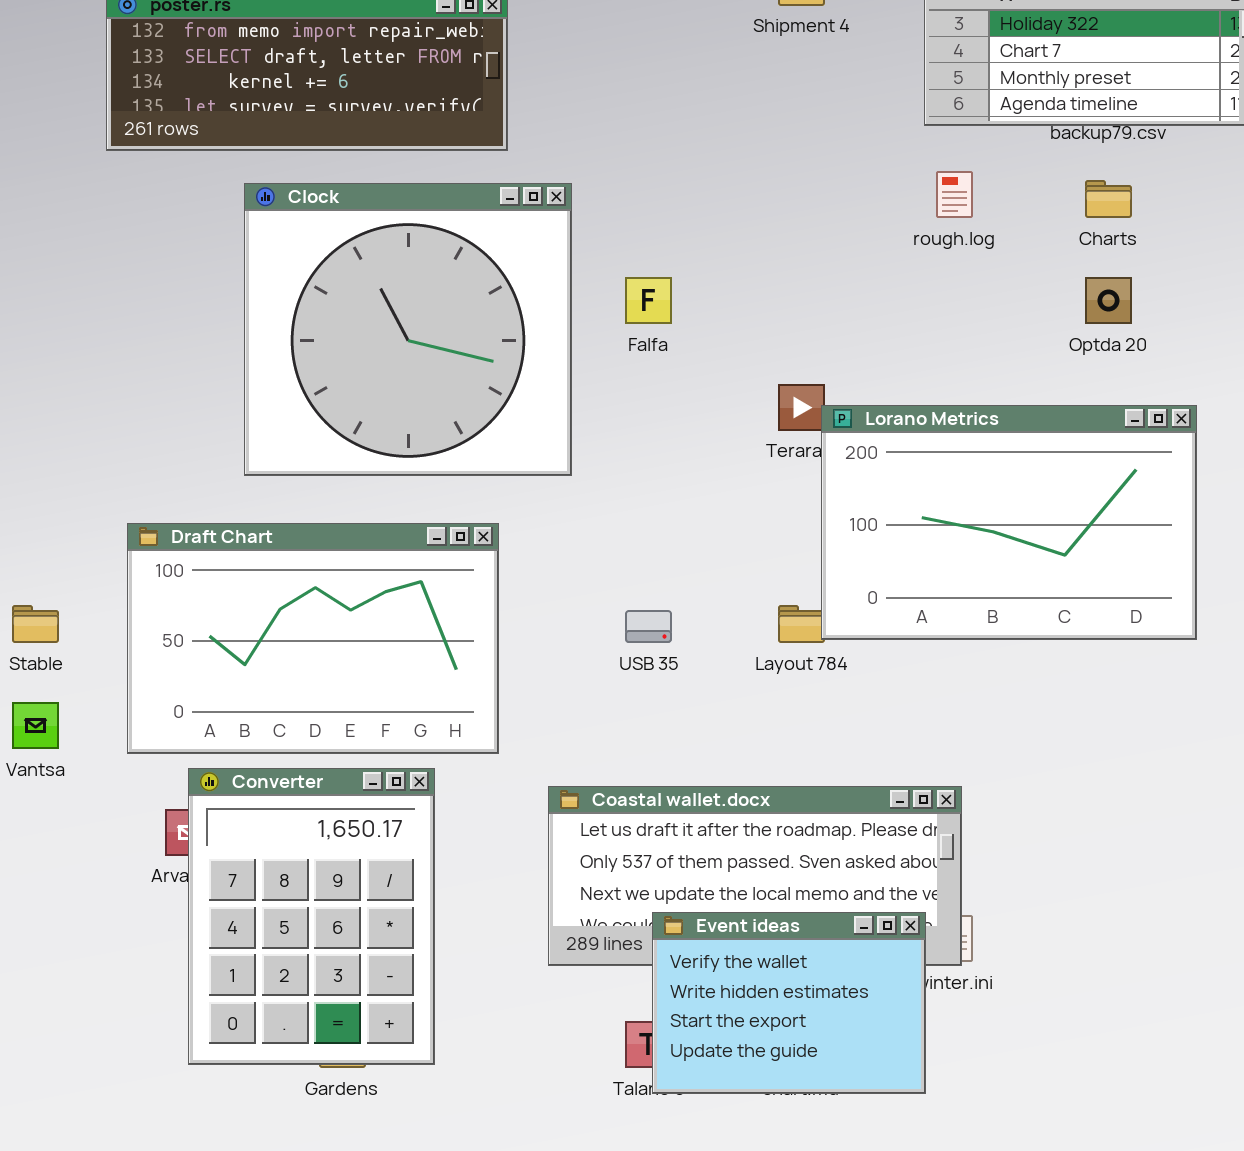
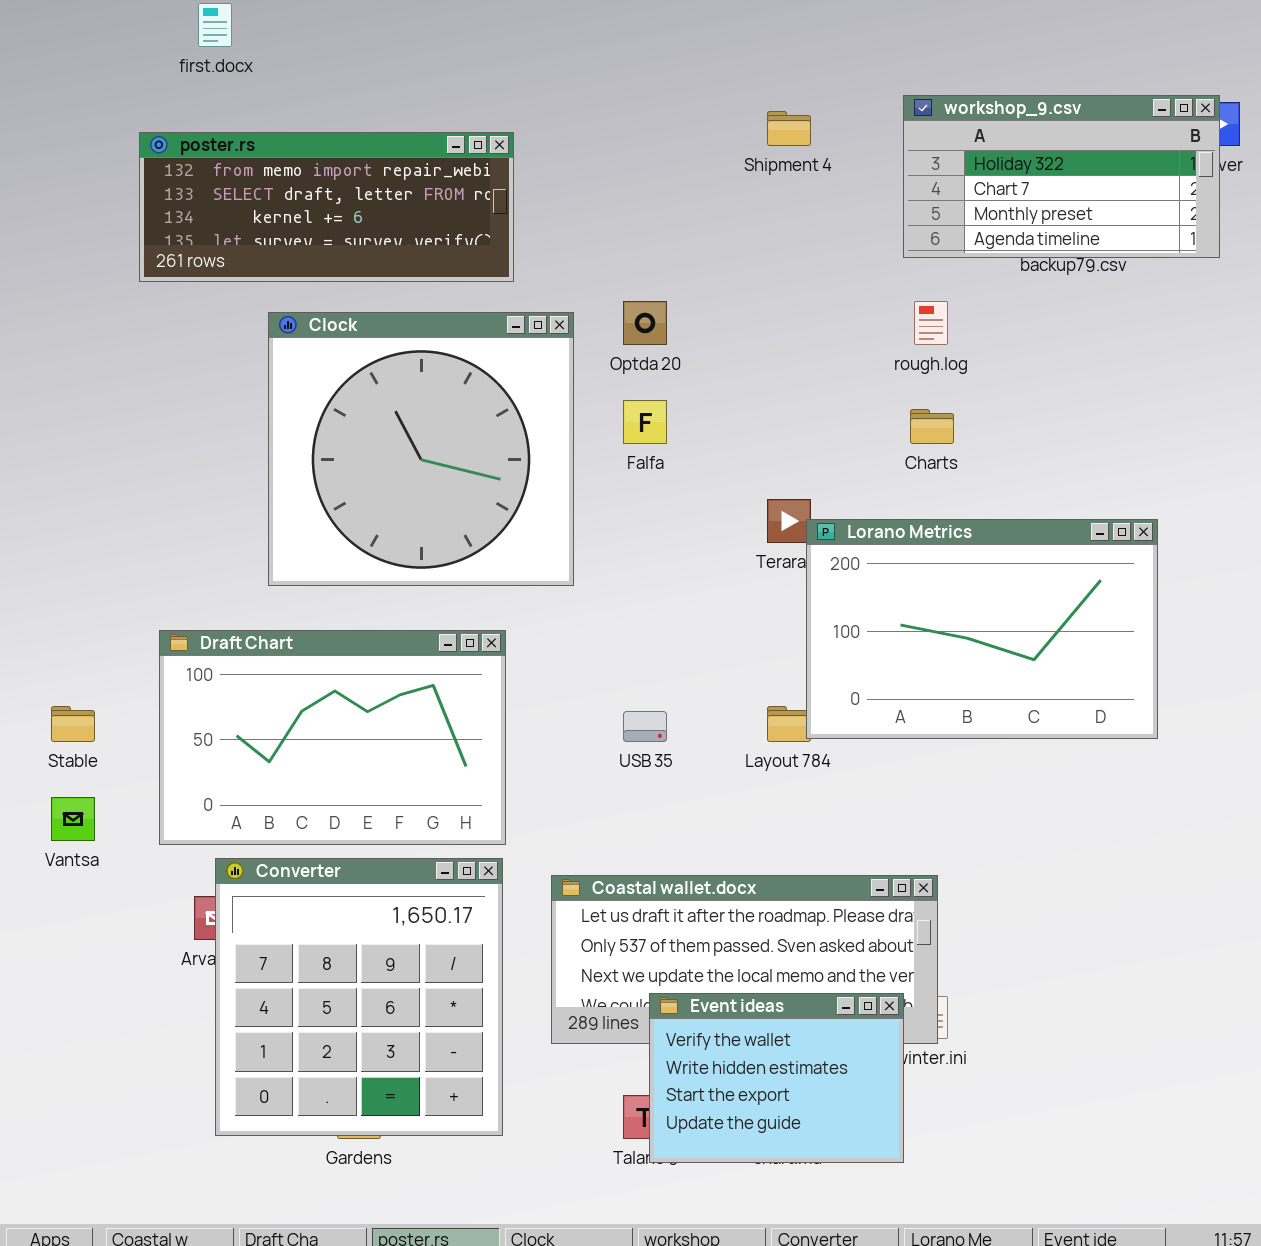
Charts: [1085,180,1132,218] -> [910,409,954,444], moved
Optda 20: [1085,277,1132,324] -> [623,301,667,345], moved
Converter: [188,768,435,1065] -> [215,858,503,1136], resized

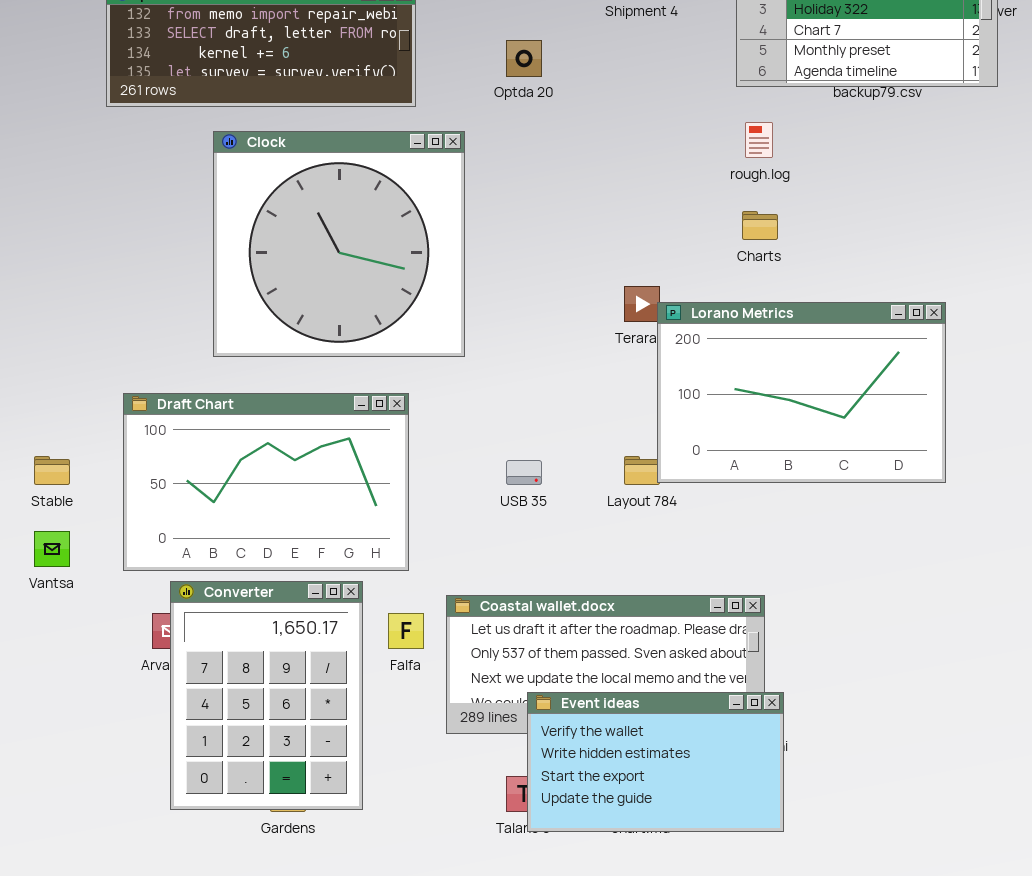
Optda 20: [623,301,667,345] -> [506,40,542,77], moved
Falfa: [623,400,667,444] -> [388,613,424,649], moved
Converter: [215,858,503,1136] -> [170,581,363,810], resized
Event ideas: [649,993,904,1163] -> [527,692,784,832], resized

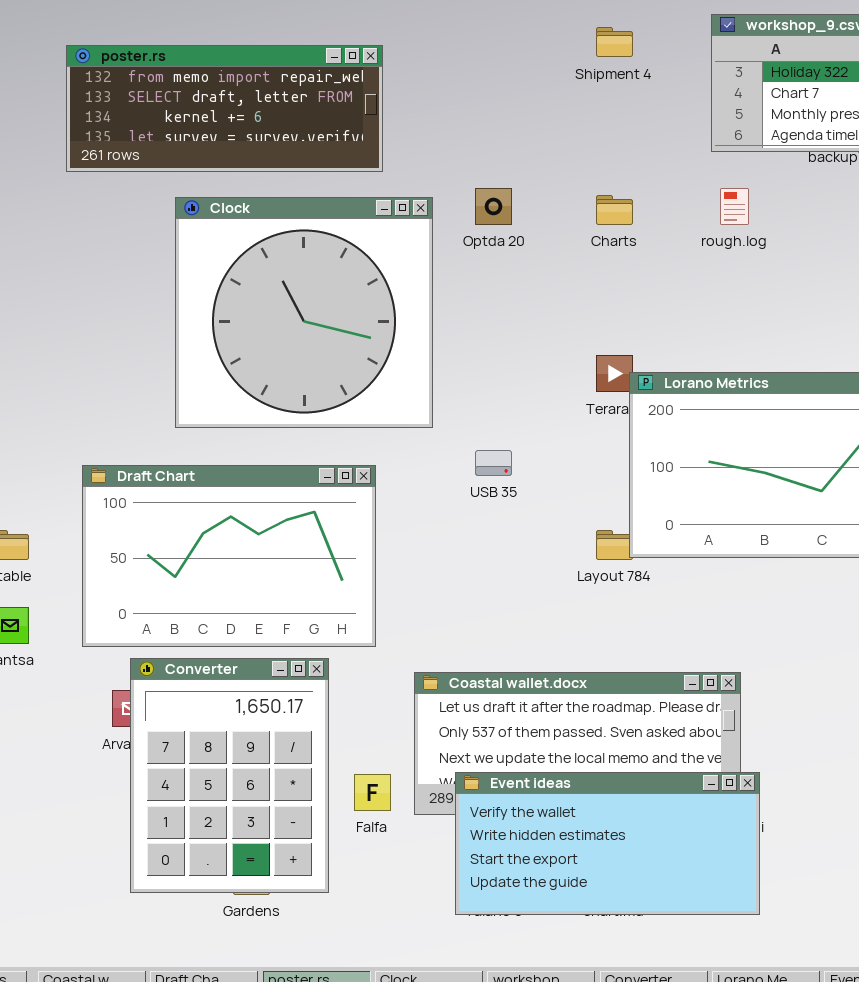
Optda 20: [506,40,542,77] -> [475,188,512,225], moved
Charts: [742,211,778,240] -> [596,195,633,225], moved
USB 35: [506,460,542,485] -> [475,450,512,476], moved
Falfa: [388,613,424,649] -> [354,774,391,811], moved
Event ideas: [527,692,784,832] -> [455,772,760,915], resized

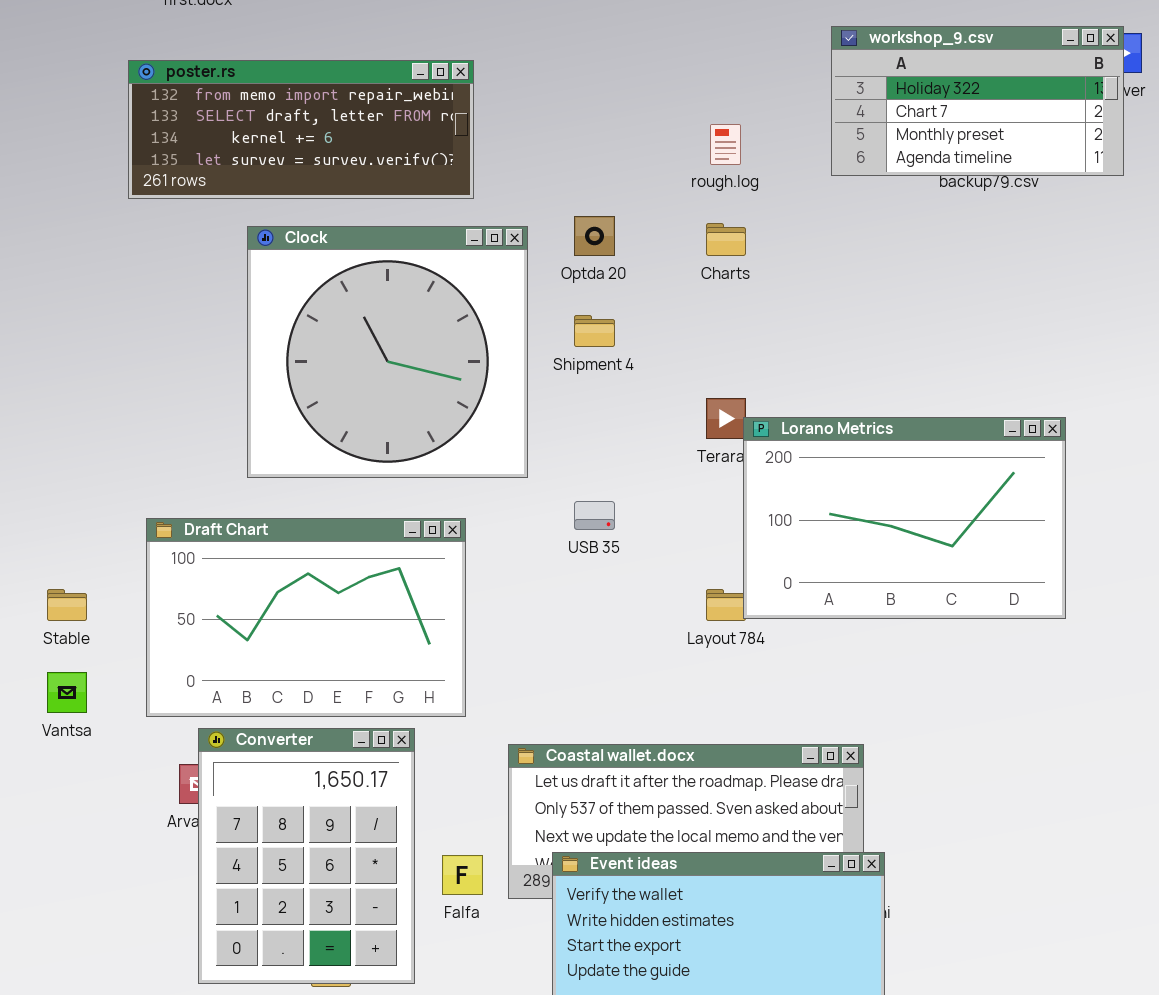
Shipment 4: [596,27,633,57] -> [574,315,615,347], moved
rough.log: [720,188,749,225] -> [710,124,741,165], moved

